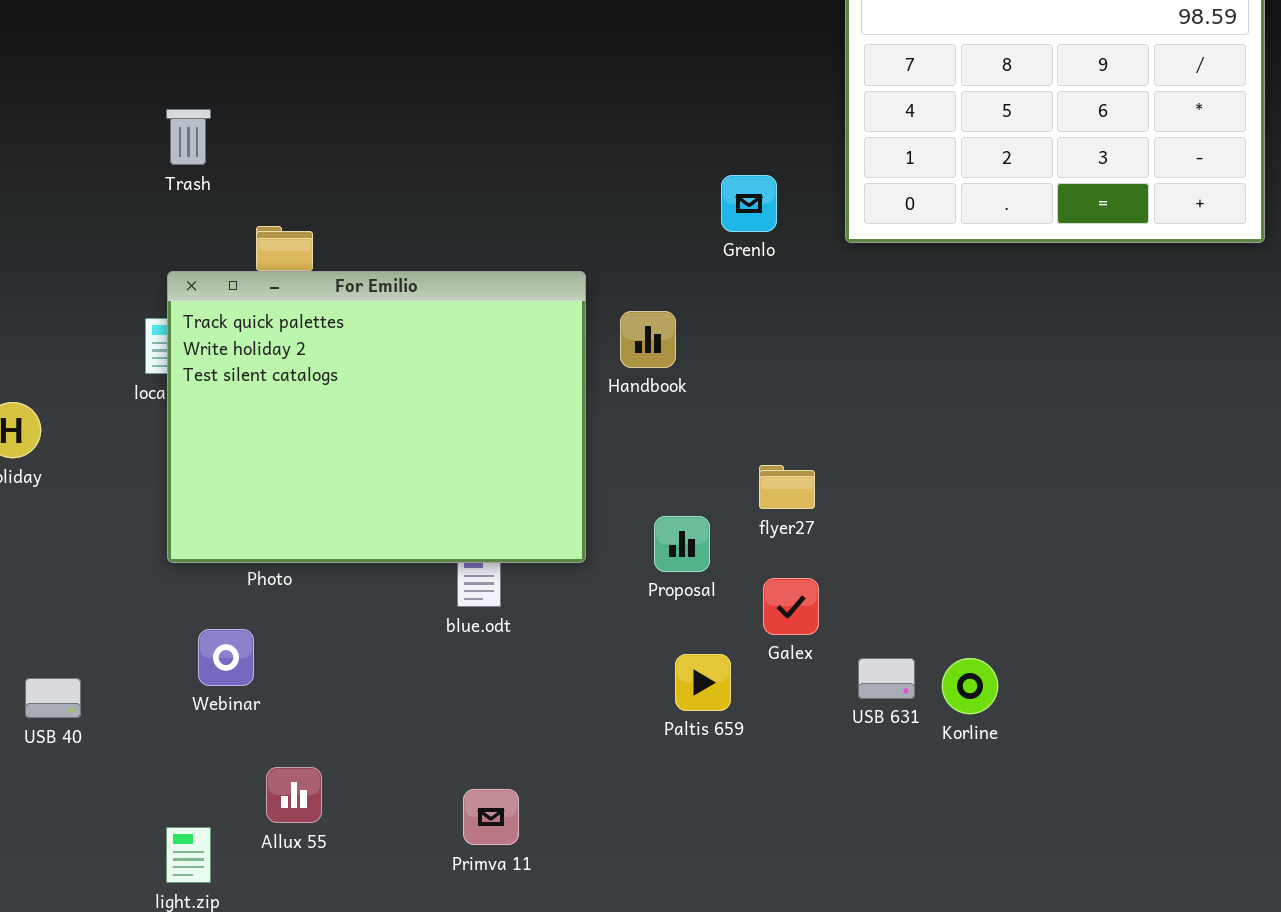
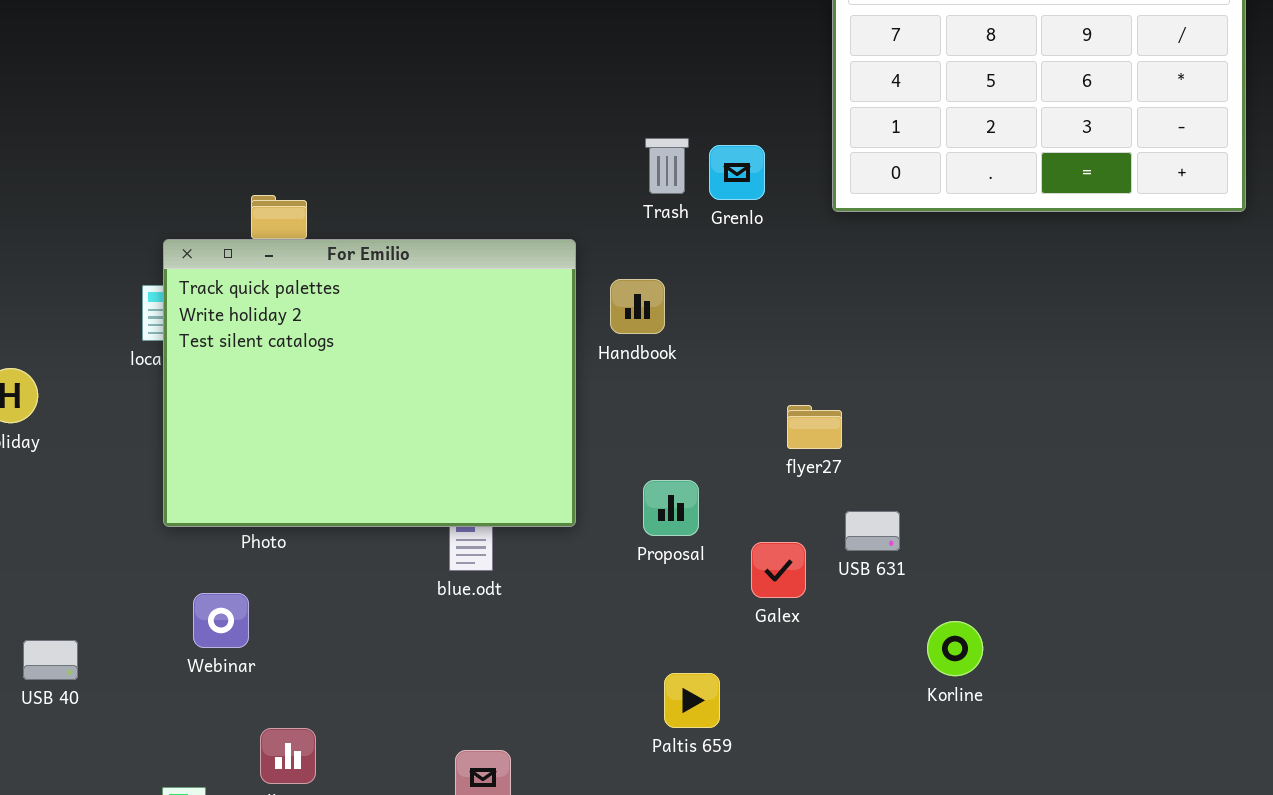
Trash: [166,109,211,165] -> [645,138,689,194], moved
flyer27: [759,465,815,509] -> [787,405,842,449], moved
Paltis 659: [675,654,731,711] -> [664,673,720,728], moved
USB 631: [858,658,915,699] -> [845,511,900,551], moved

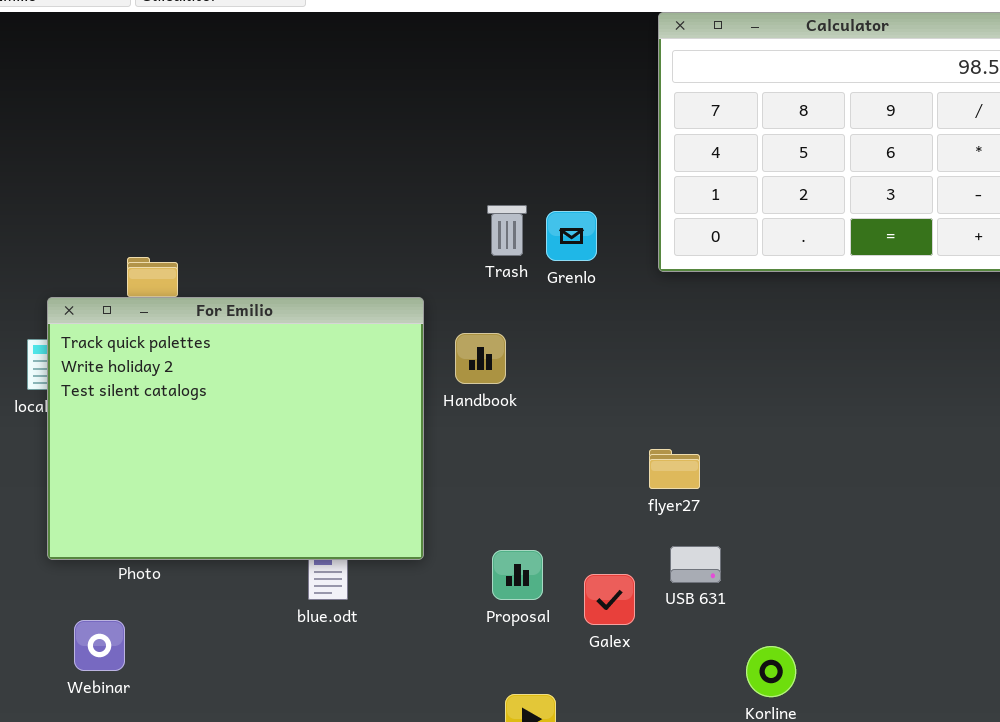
flyer27: [787,405,842,449] -> [649,449,700,489], moved
Proposal: [643,480,699,536] -> [492,550,543,600], moved

